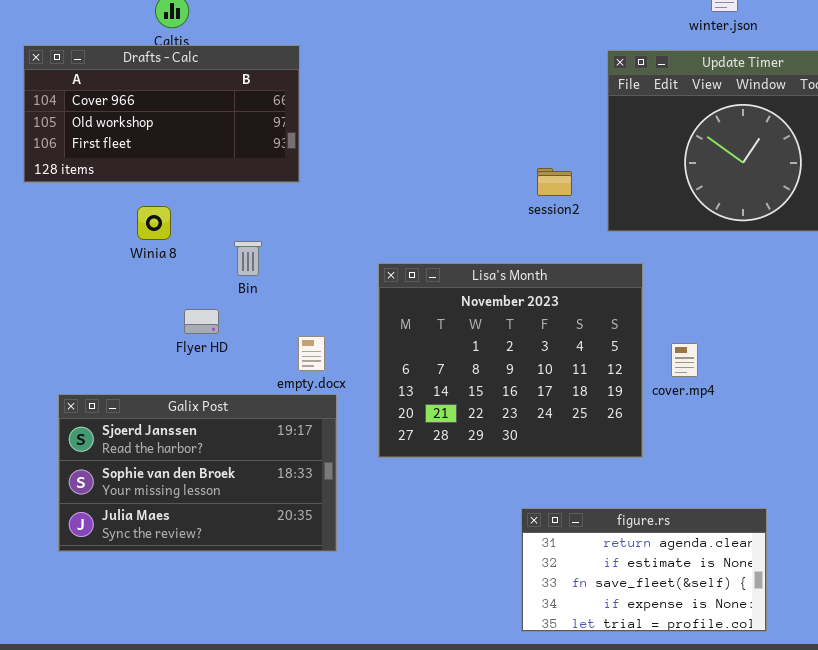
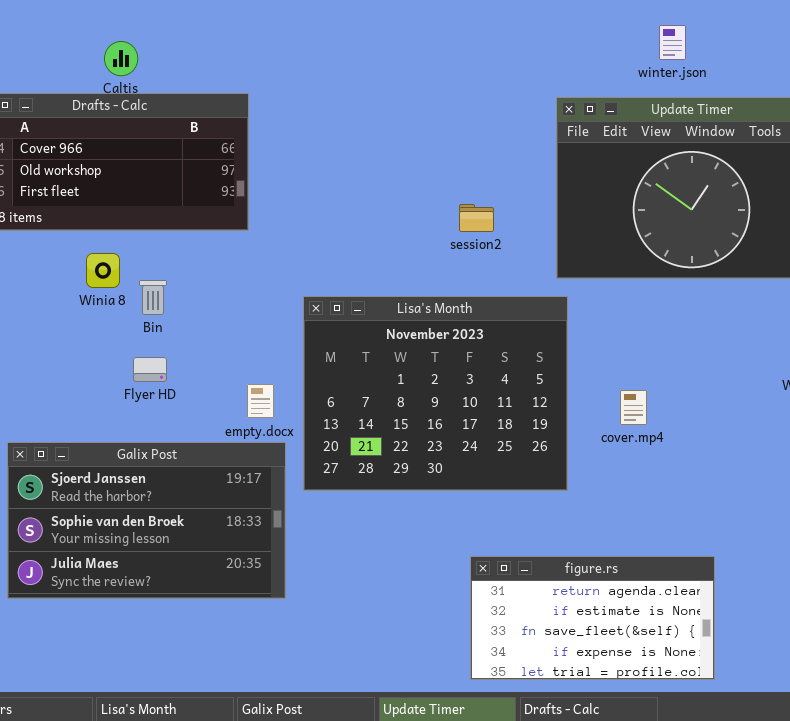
session2: [537,168,572,196] -> [459,204,494,232], moved
Bin: [234,241,262,276] -> [139,280,167,315], moved
Lisa's Month: [378,263,643,458] -> [303,296,568,491], moved

